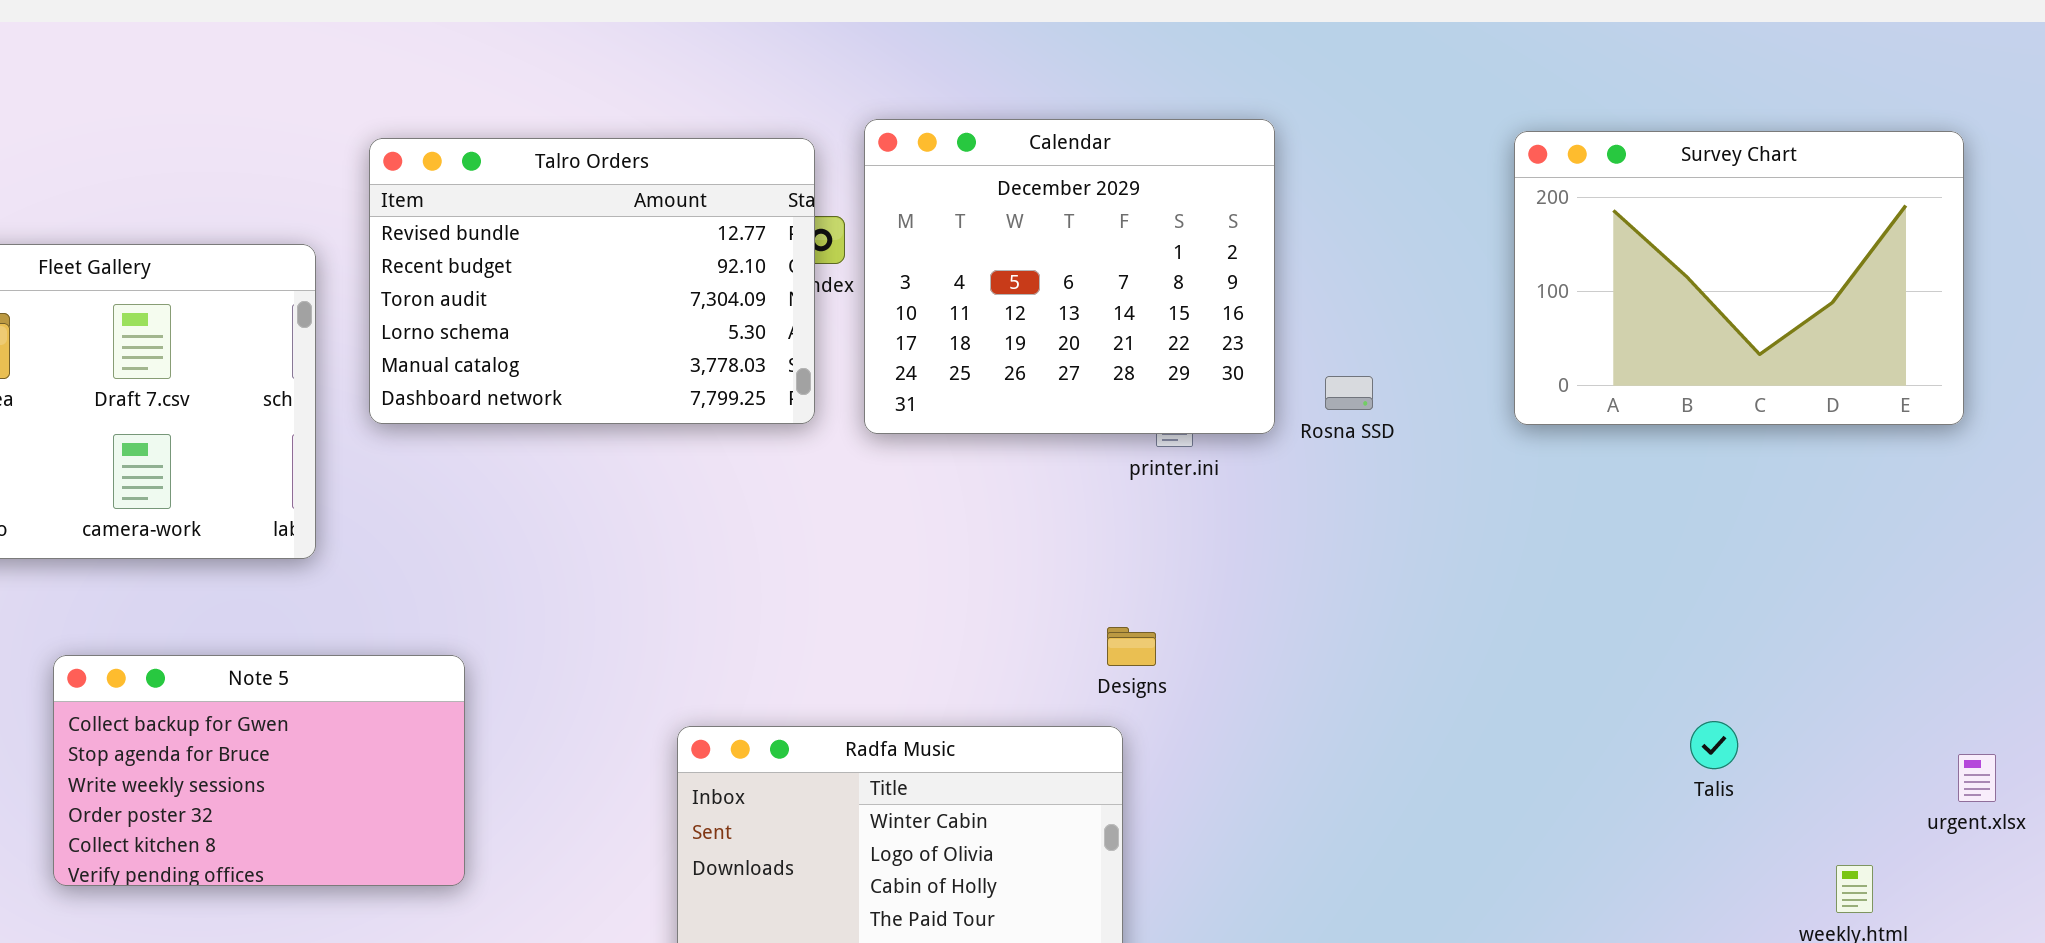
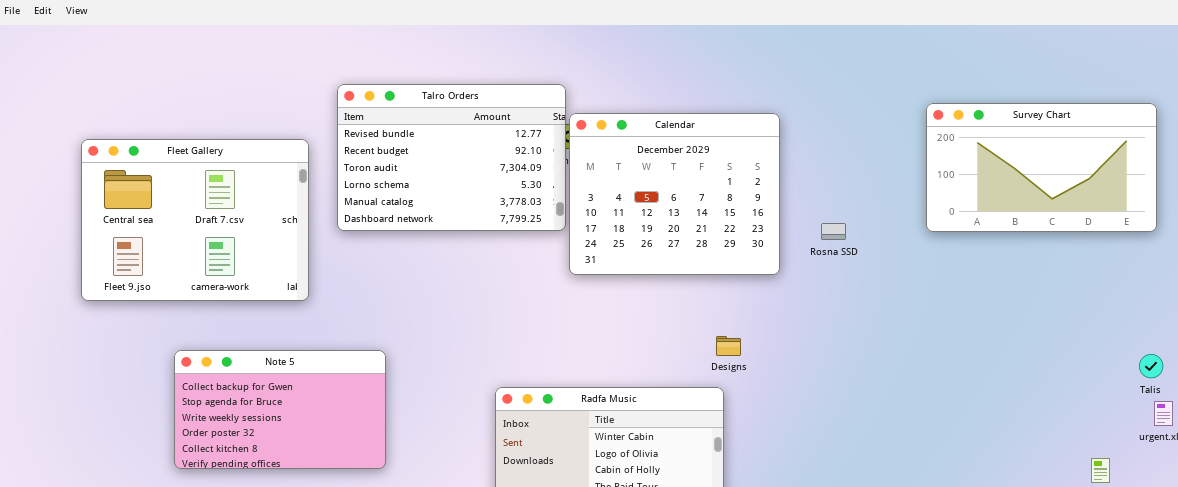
Calendar: [864,119,1275,434] -> [569,113,780,275], moved
Survey Chart: [1514,131,1964,425] -> [926,103,1157,232], resized
Rosna SSD: [1325,376,1373,410] -> [821,223,846,240], moved
Talis: [1690,721,1738,769] -> [1139,354,1163,378], moved

